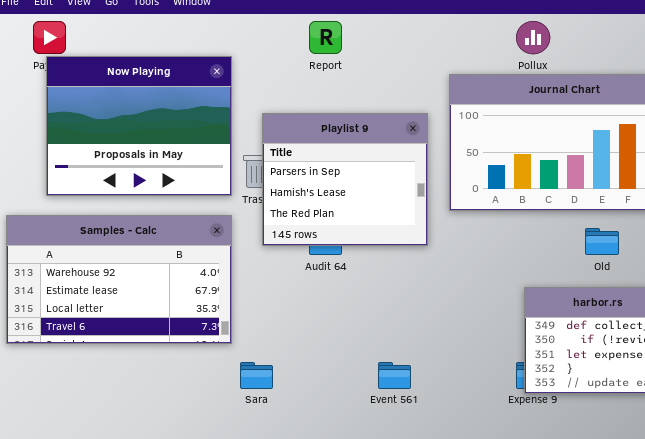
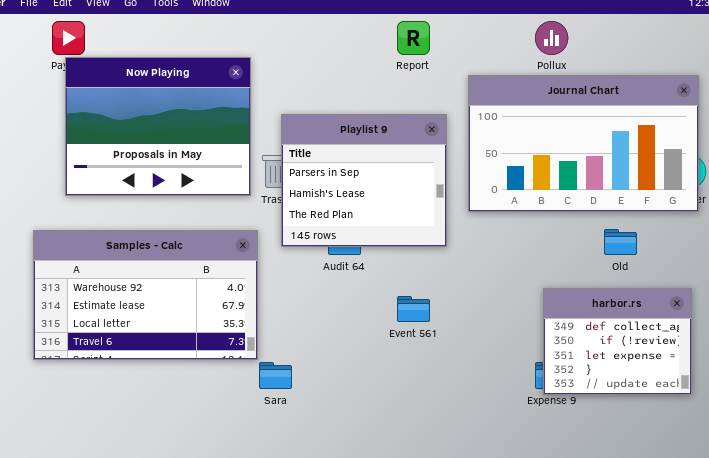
Report: [309,21,342,54] -> [397,21,430,55], moved
Samples - Calc: [6,215,232,344] -> [33,230,258,360], moved
Event 561: [378,362,411,389] -> [397,296,430,322], moved

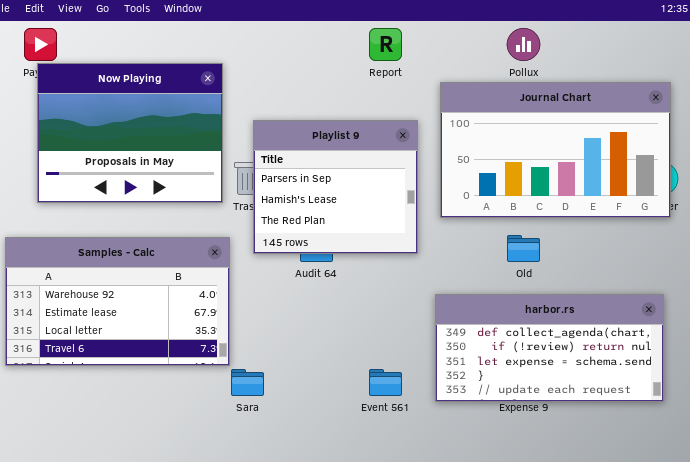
Old: [604,229,637,255] -> [507,235,540,262], moved
harbor.rs: [543,288,692,395] -> [435,294,664,402], resized
Event 561: [397,296,430,322] -> [369,369,402,396], moved

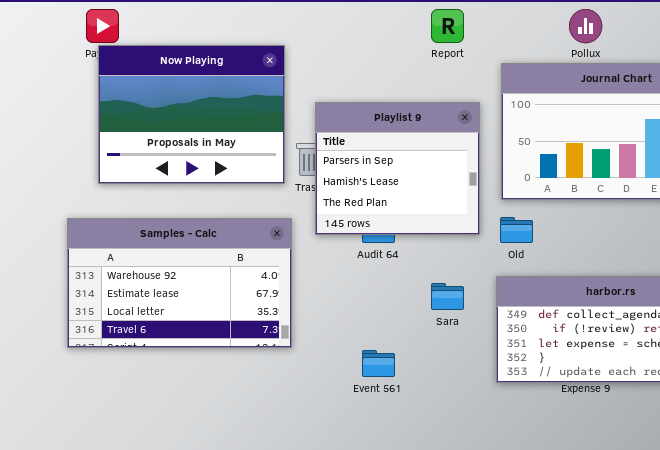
Old: [507,235,540,262] -> [500,217,533,243], moved
Sara: [231,369,264,396] -> [431,283,464,310], moved
Event 561: [369,369,402,396] -> [362,350,395,377], moved

